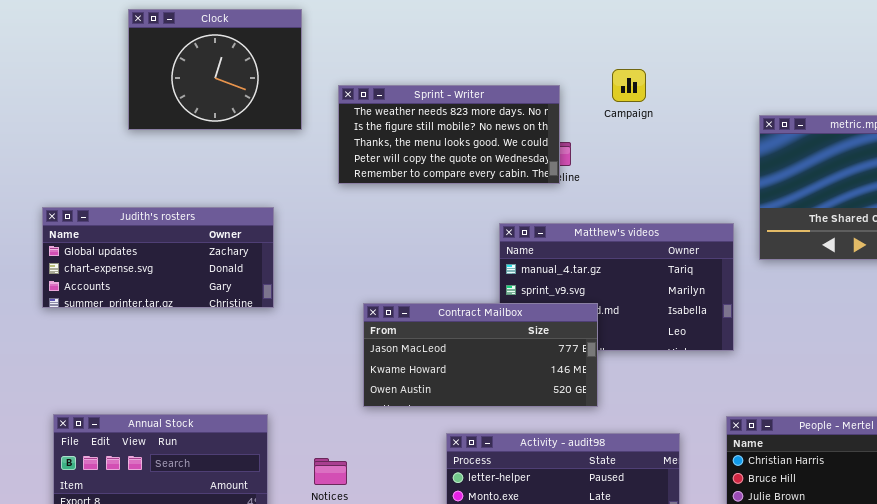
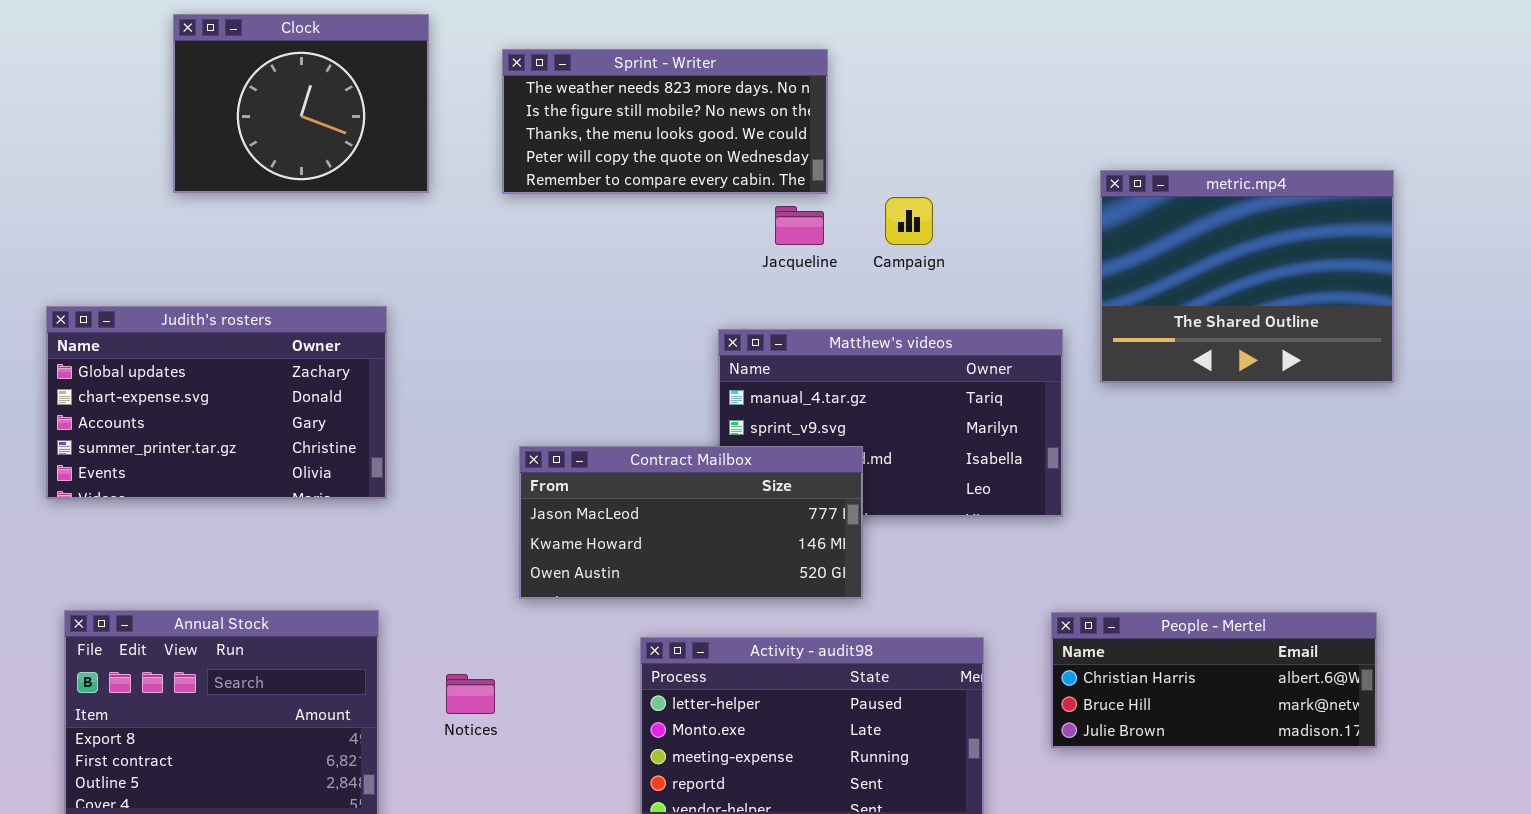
Campaign: [612,69,646,102] -> [885,197,933,245], moved
Sprint - Writer: [338,85,560,184] -> [502,49,828,194], moved
Judith's rosters: [42,207,274,308] -> [46,306,387,499], resized

